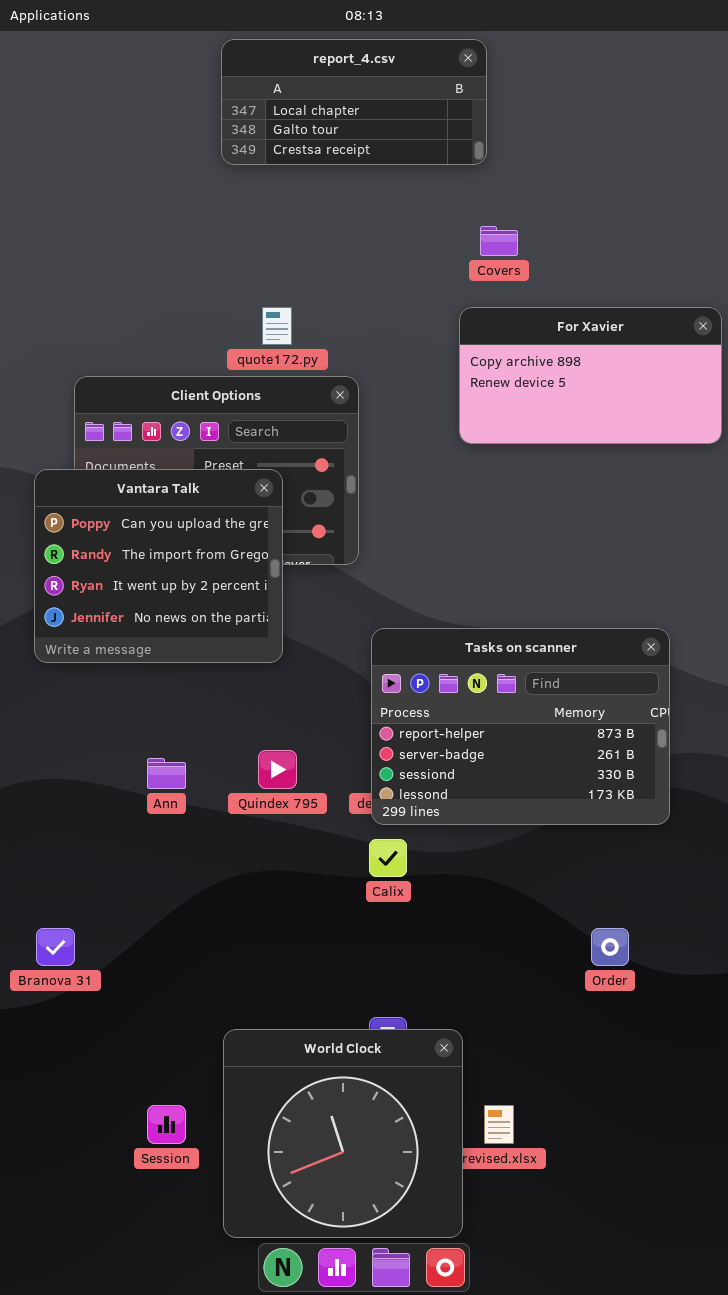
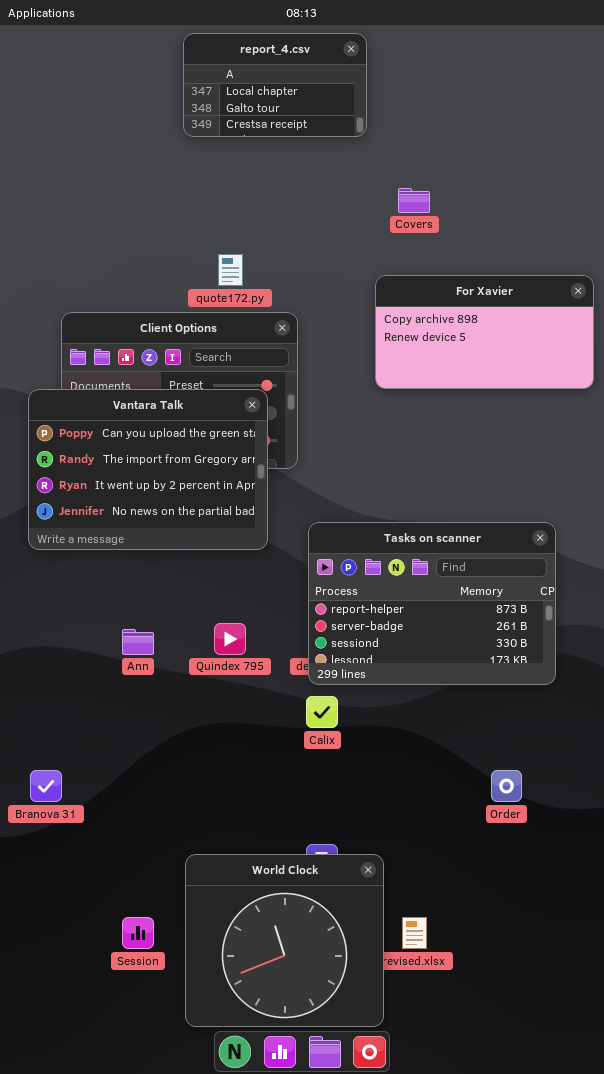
report_4.csv: [221,39,487,165] -> [183,33,367,137], resized
For Xavier: [459,307,722,444] -> [375,275,594,389], moved
Vantara Talk: [34,469,283,663] -> [28,389,268,550], resized

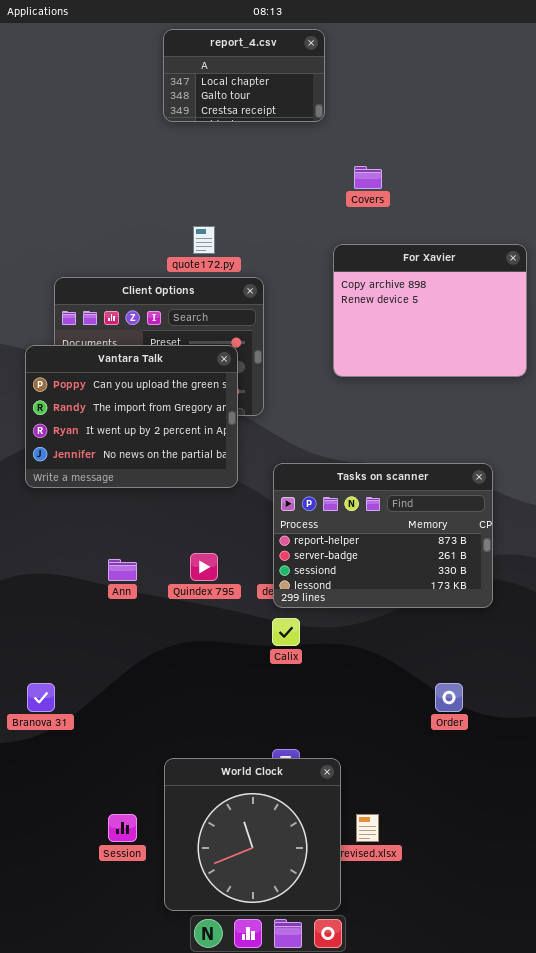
For Xavier: [375,275,594,389] -> [333,244,527,377], resized

